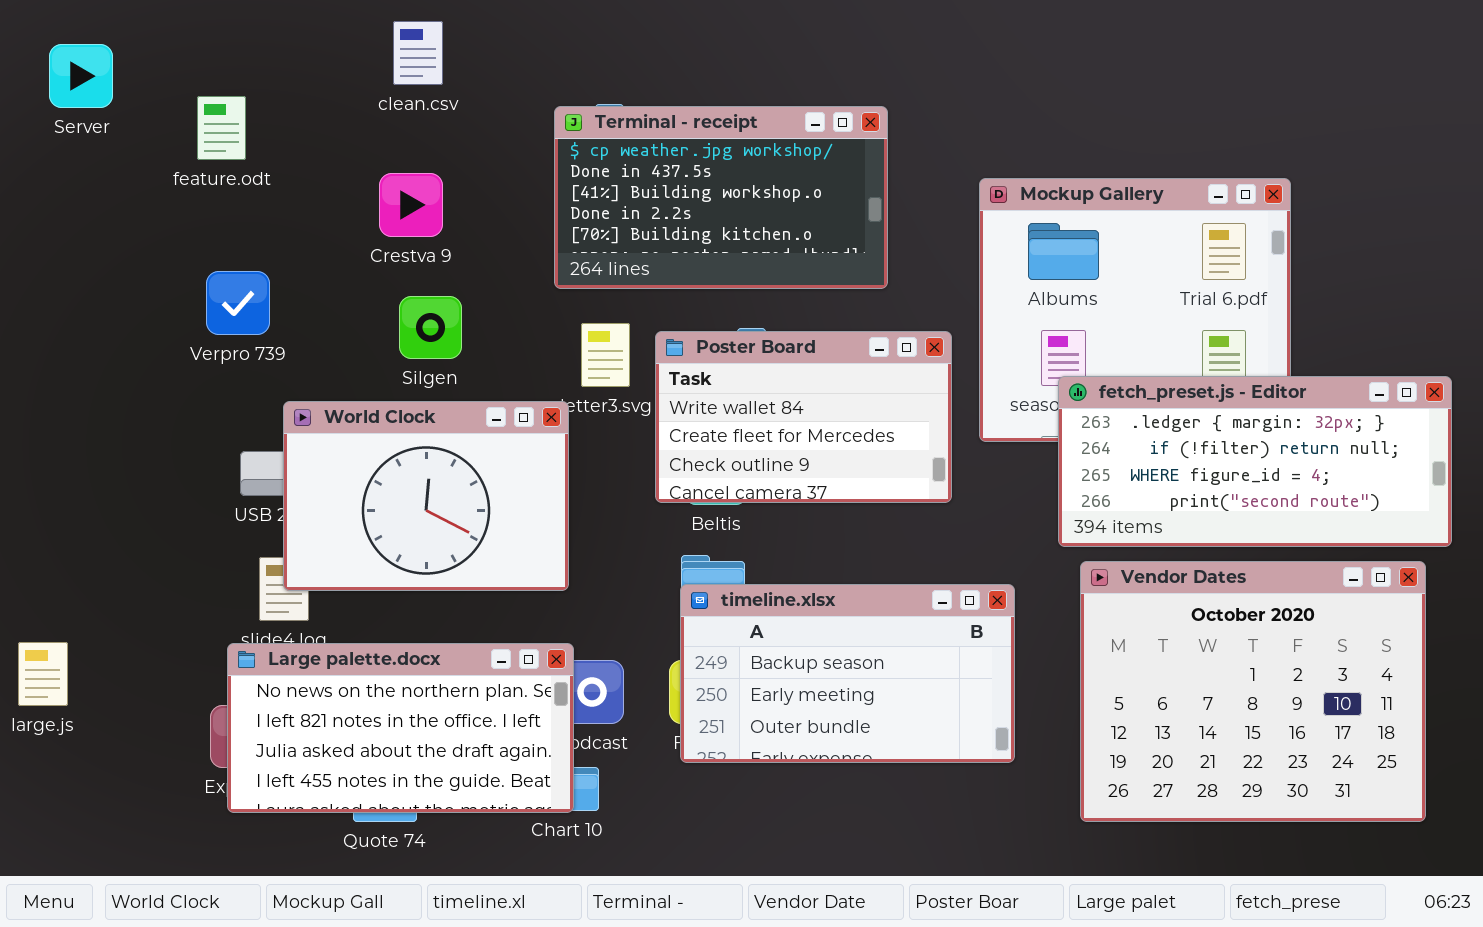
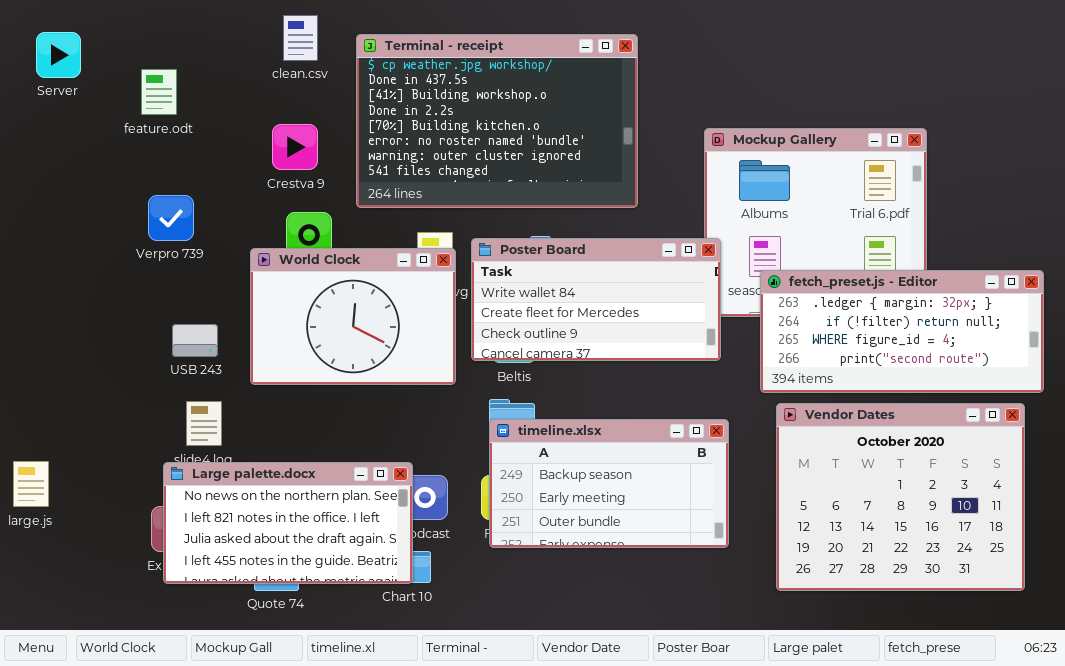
Terminal - receipt: [554,106,888,289] -> [356,34,638,208], resized
Poster Board: [655,331,952,503] -> [471,238,721,361], resized
World Clock: [283,401,569,591] -> [250,248,456,385], moved

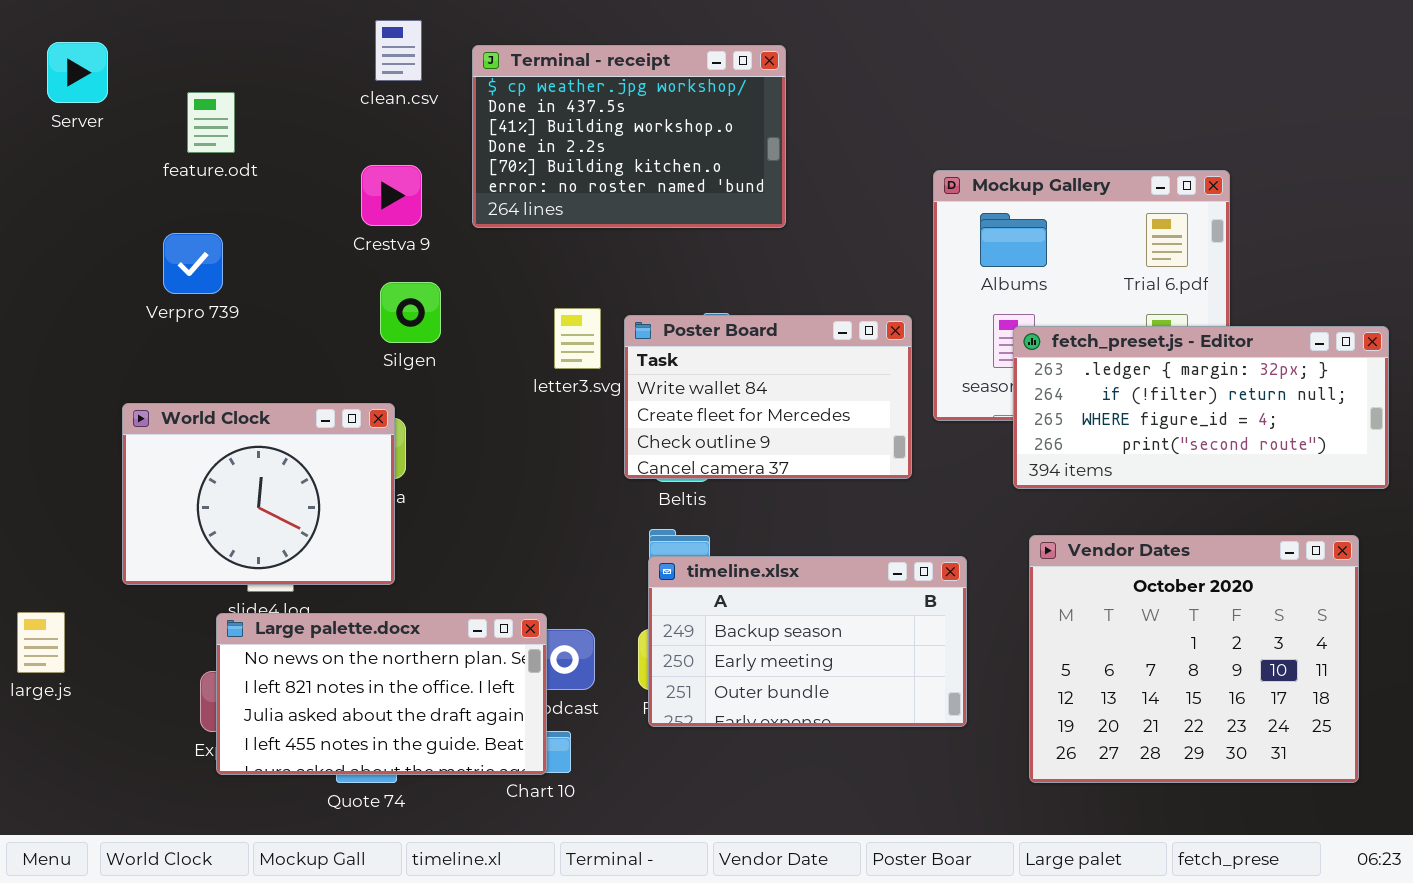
Terminal - receipt: [356,34,638,208] -> [472,45,786,228], resized
Verpro 739: [148,195,194,241] -> [163,233,223,294], moved
Poster Board: [471,238,721,361] -> [624,315,912,479], resized
World Clock: [250,248,456,385] -> [122,403,395,585], moved
fetch_preset.js - Editor: [760,270,1044,393] -> [1013,326,1389,489], moved

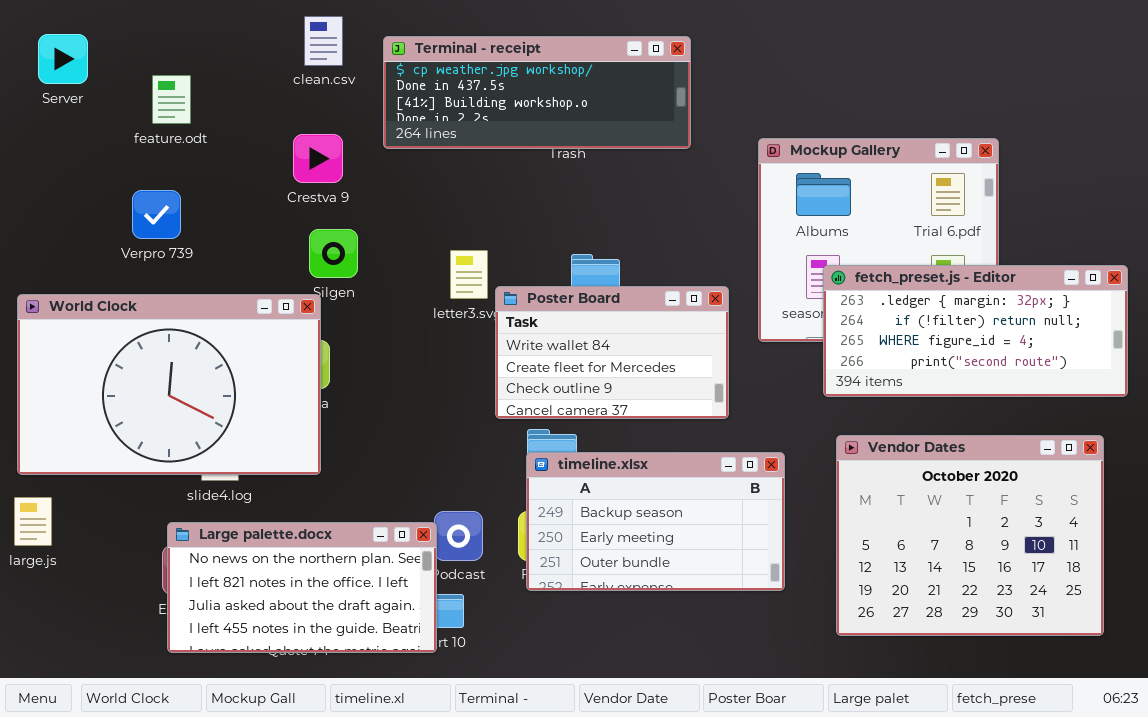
Terminal - receipt: [472,45,786,228] -> [383,36,691,149], resized
Poster Board: [624,315,912,479] -> [495,286,729,419], moved
World Clock: [122,403,395,585] -> [17,294,321,475], resized
Large palette.docx: [216,613,547,775] -> [167,522,437,653], moved

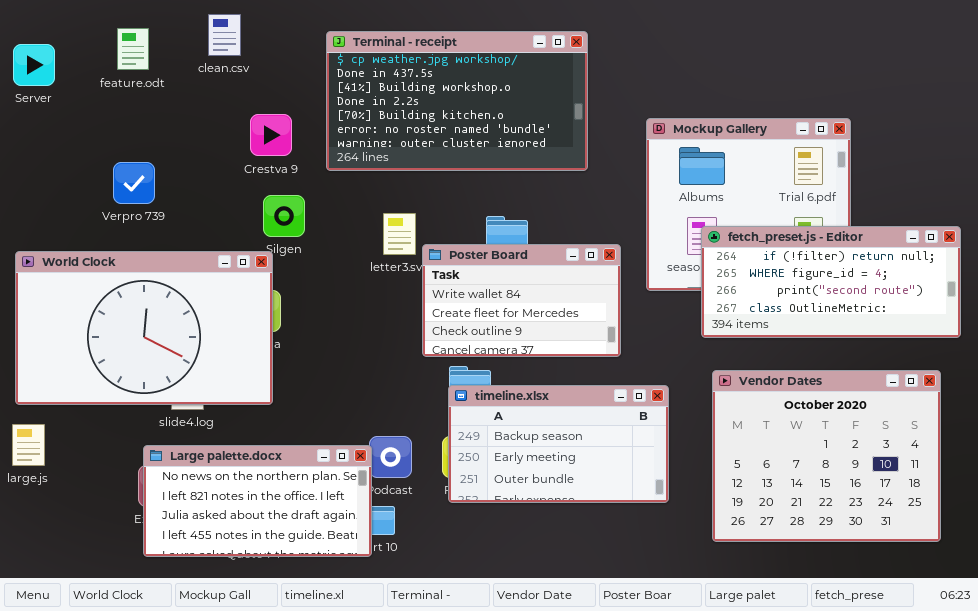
clean.csv: [304,16,343,66] -> [208,14,241,56], moved
Server: [38,34,88,84] -> [13,44,55,86], moved
Terminal - receipt: [383,36,691,149] -> [326,31,588,171], resized
feature.odt: [152,75,191,124] -> [117,28,149,70], moved
fetch_preset.js - Editor: [823,265,1128,397] -> [701,226,961,338], scrolled down 1 row

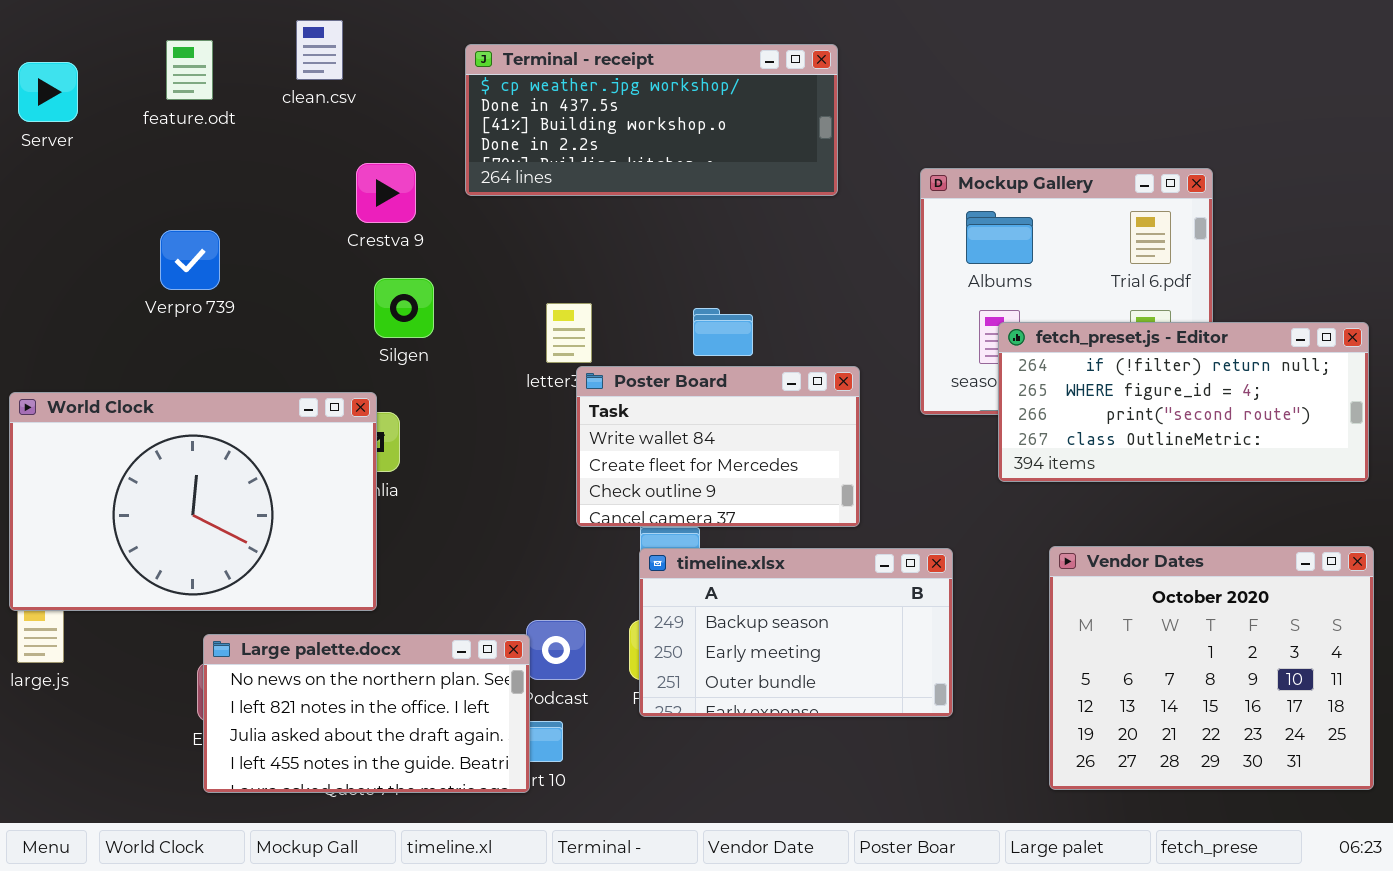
Terminal - receipt: [326,31,588,171] -> [465,44,838,196], resized
Poster Board: [422,244,621,357] -> [576,366,860,527], moved
World Clock: [15,251,273,405] -> [9,392,377,611], moved
Vendor Dates: [712,370,941,542] -> [1049,546,1374,790], moved

